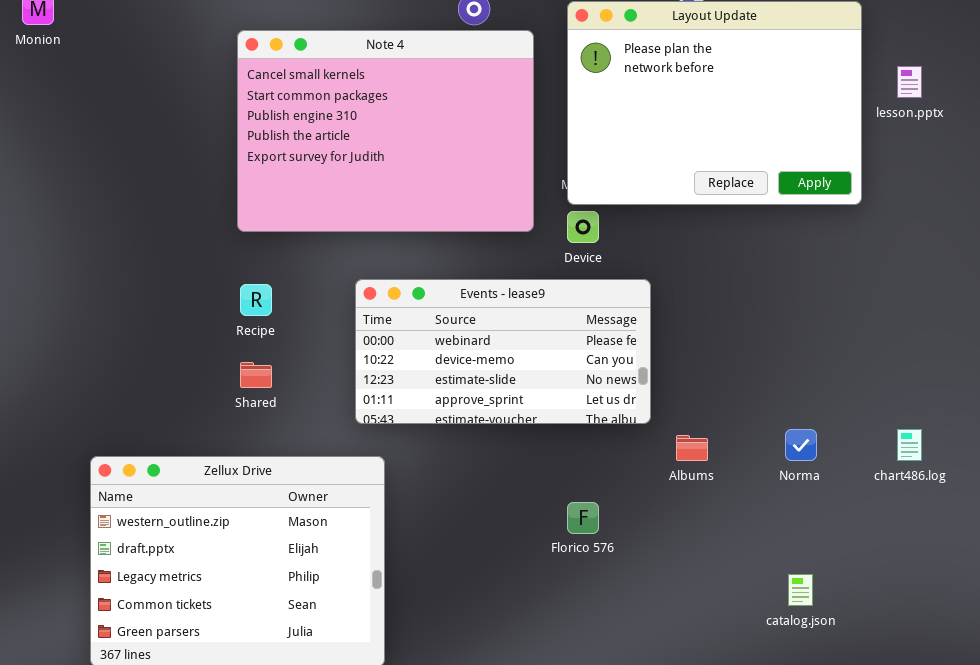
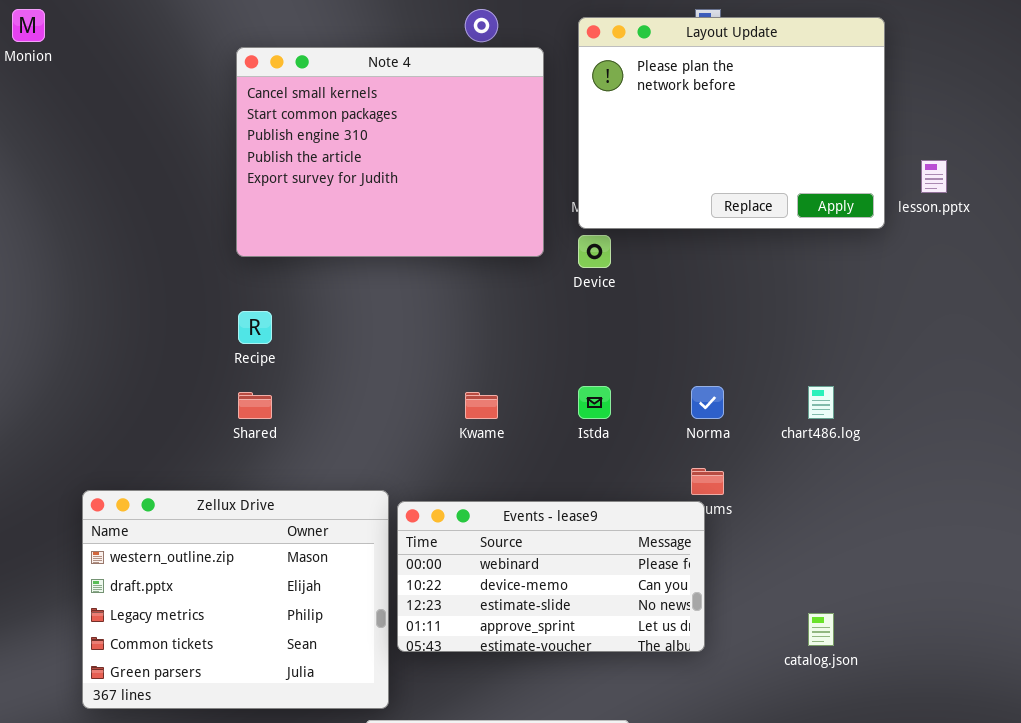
lesson.pptx: [897,66,922,98] -> [921,160,947,193], moved
Events - lease9: [355,279,651,424] -> [397,501,705,652], moved
Norma: [785,429,817,461] -> [691,386,724,419], moved
chart486.log: [897,429,922,461] -> [808,386,834,419], moved

